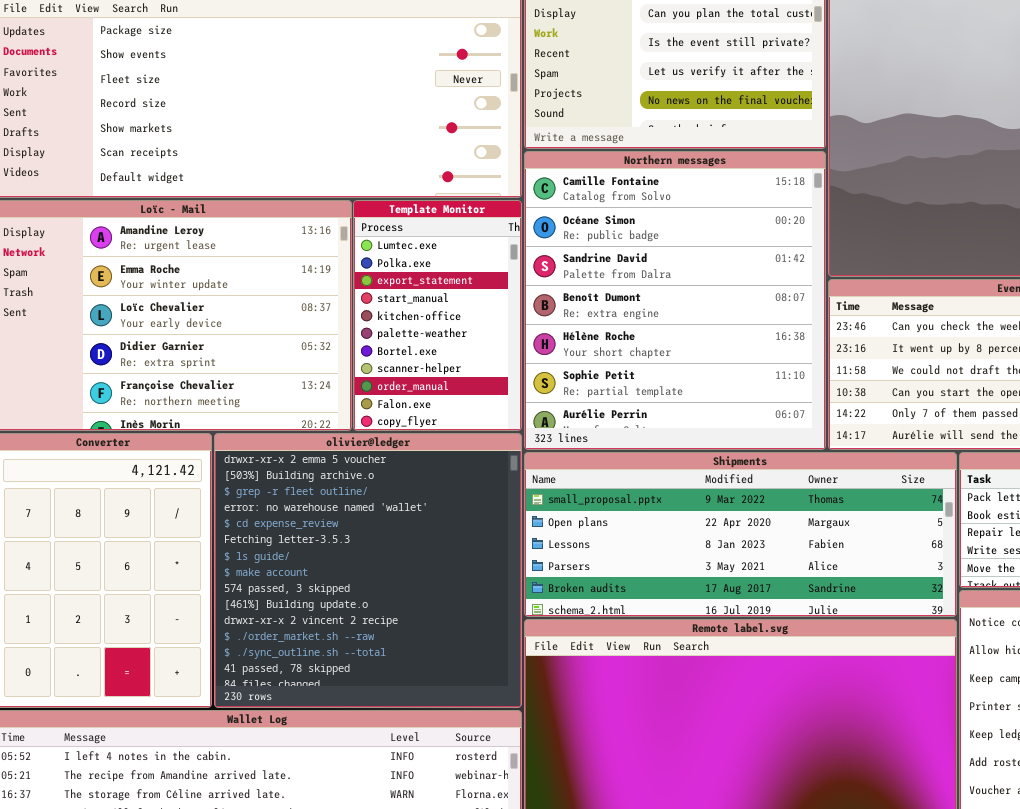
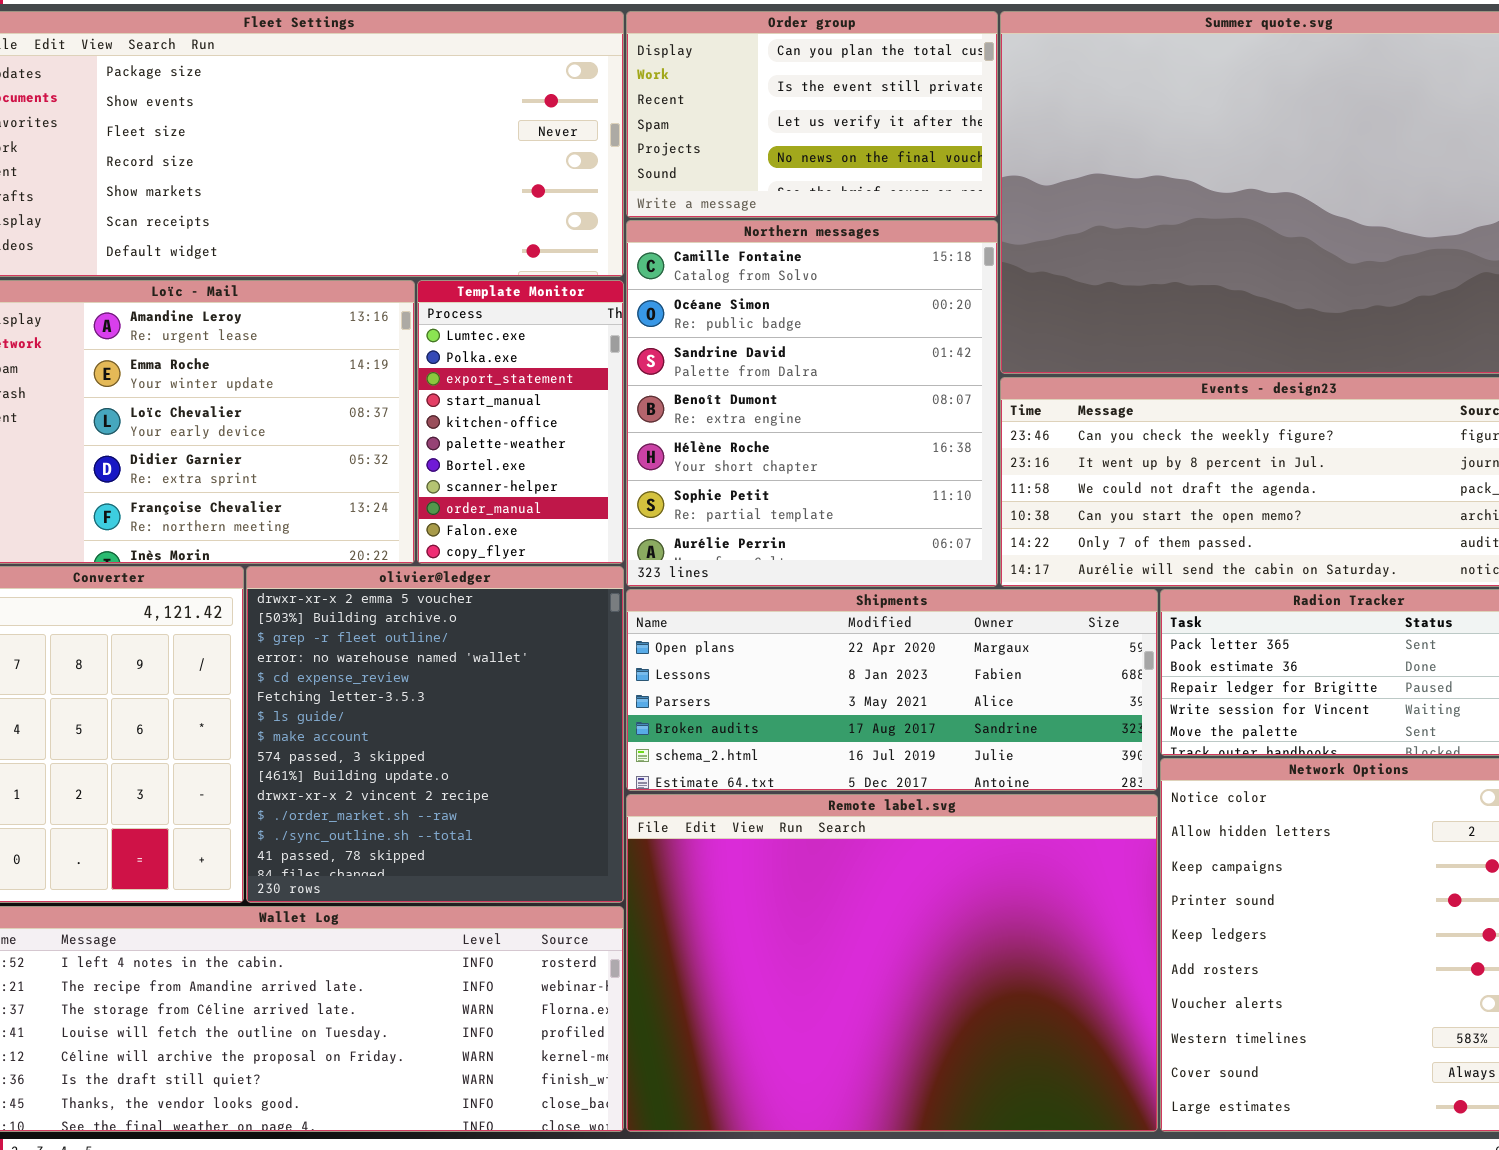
Shipments: [524,452,957,617] -> [626,589,1158,791], scrolled down 1 row

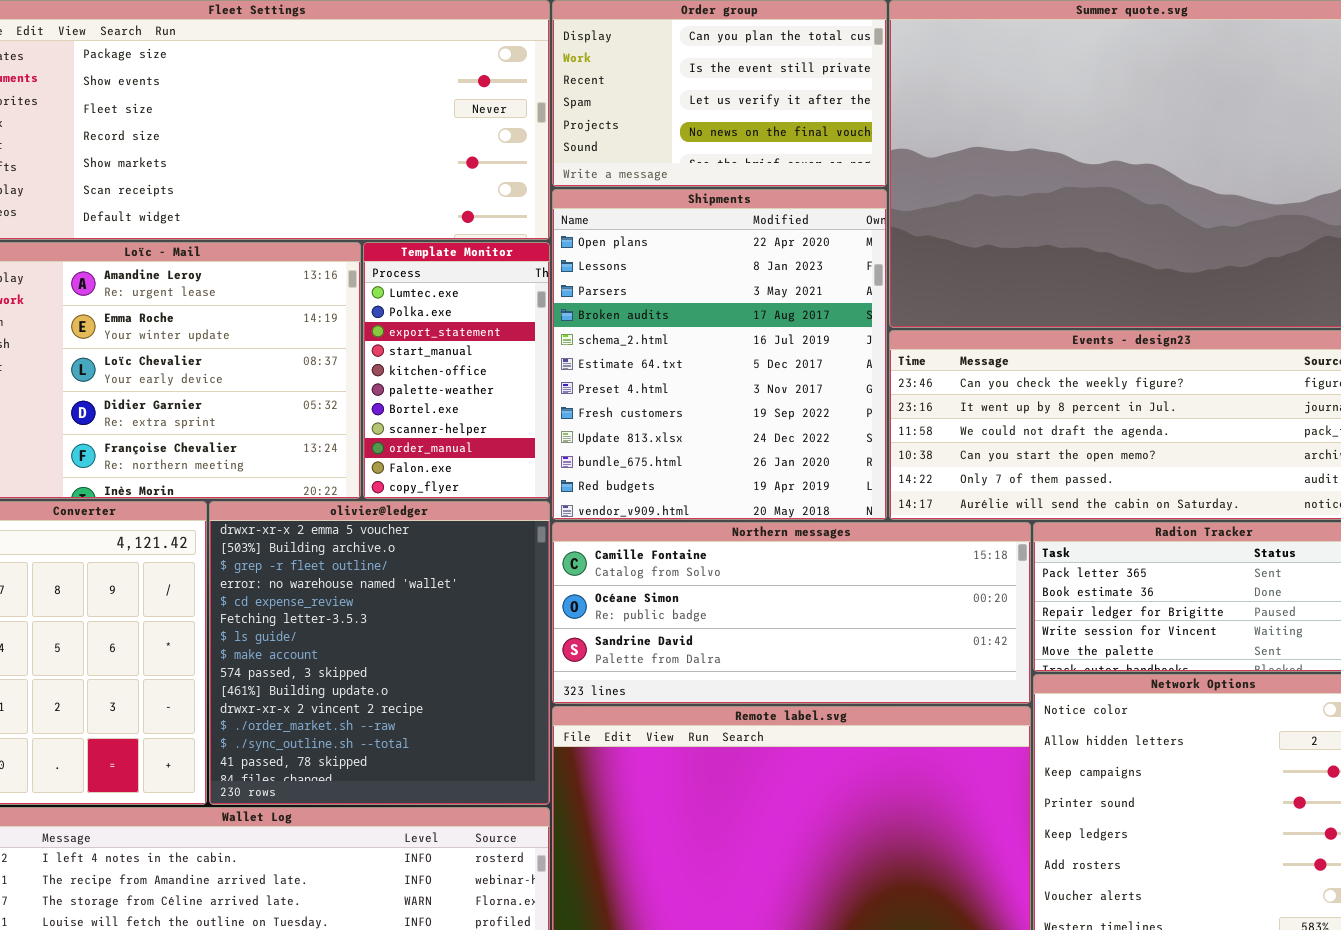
Northern messages: [626,220,998,587] -> [552,522,1031,704], moved, resized
Shipments: [626,589,1158,791] -> [552,189,887,520], moved, resized

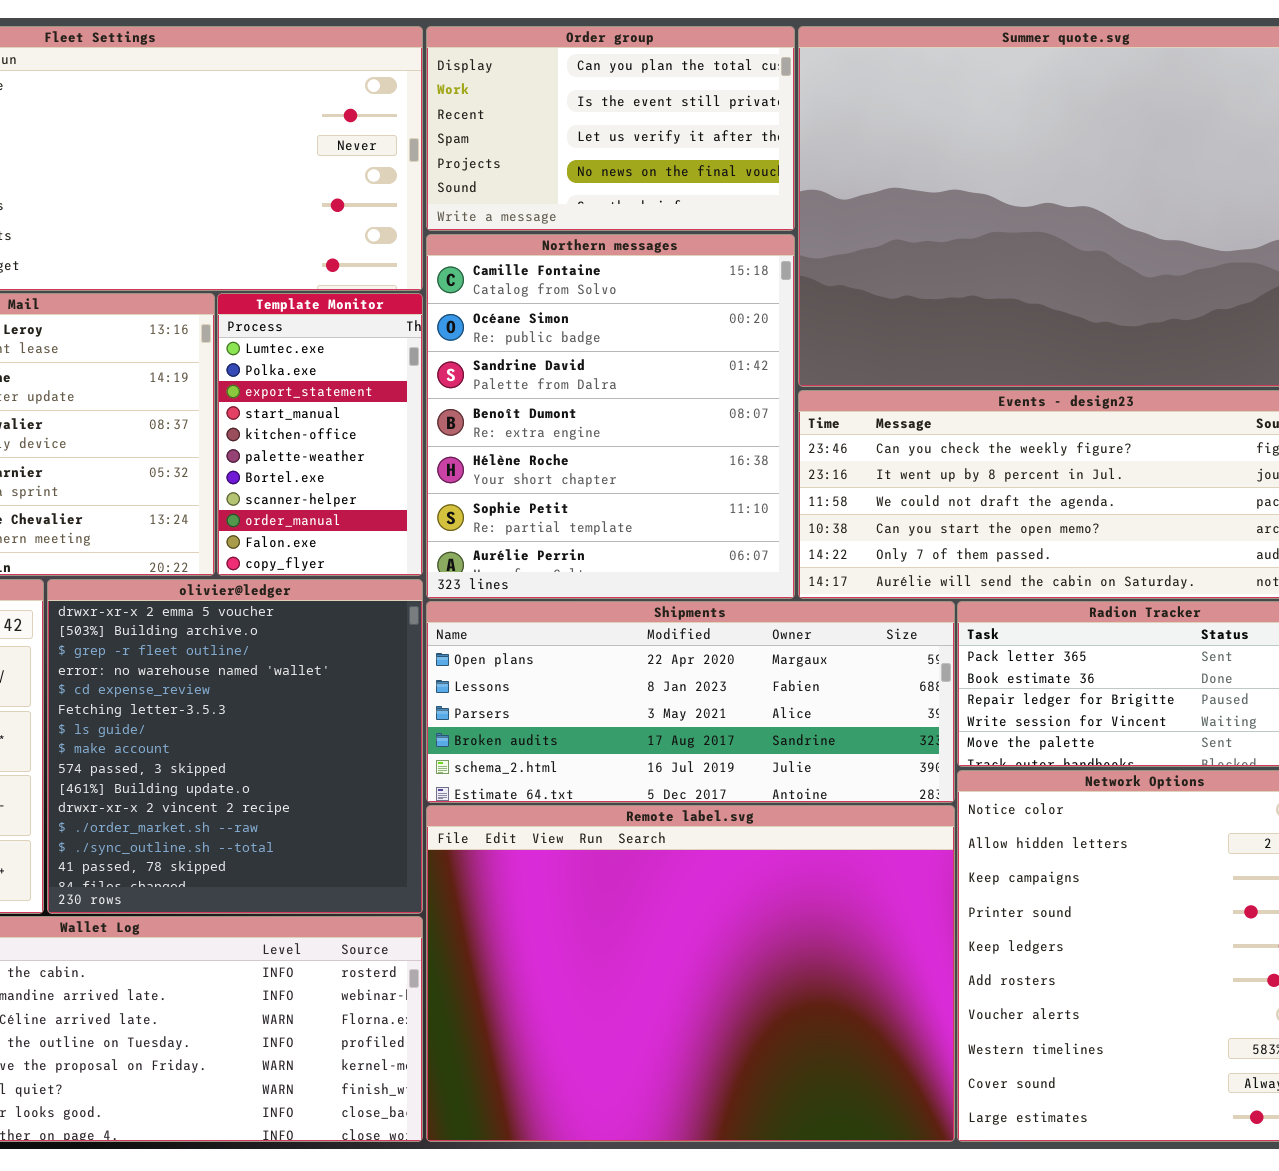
Shipments: [552,189,887,520] -> [426,601,955,803], moved, resized
Northern messages: [552,522,1031,704] -> [426,234,795,599], moved, resized

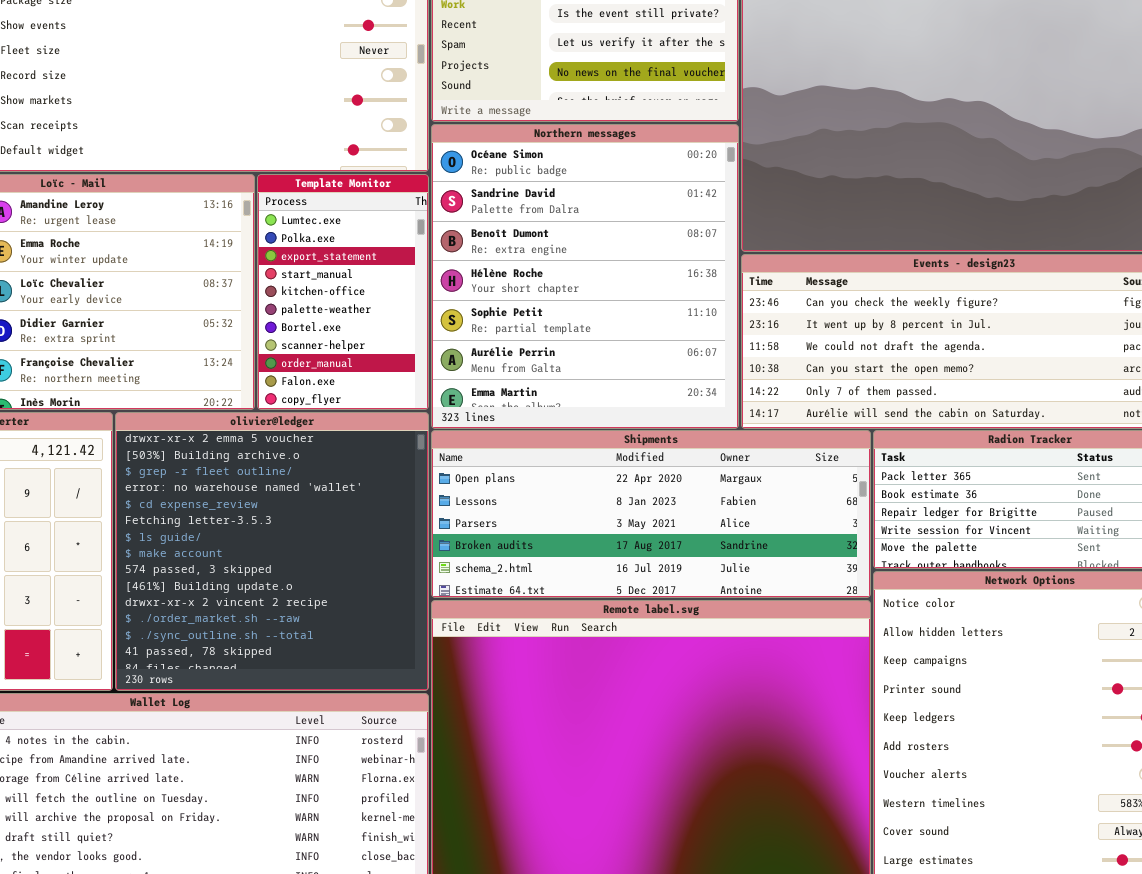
Northern messages: [426,234,795,599] -> [431,124,739,429], scrolled down 1 row

